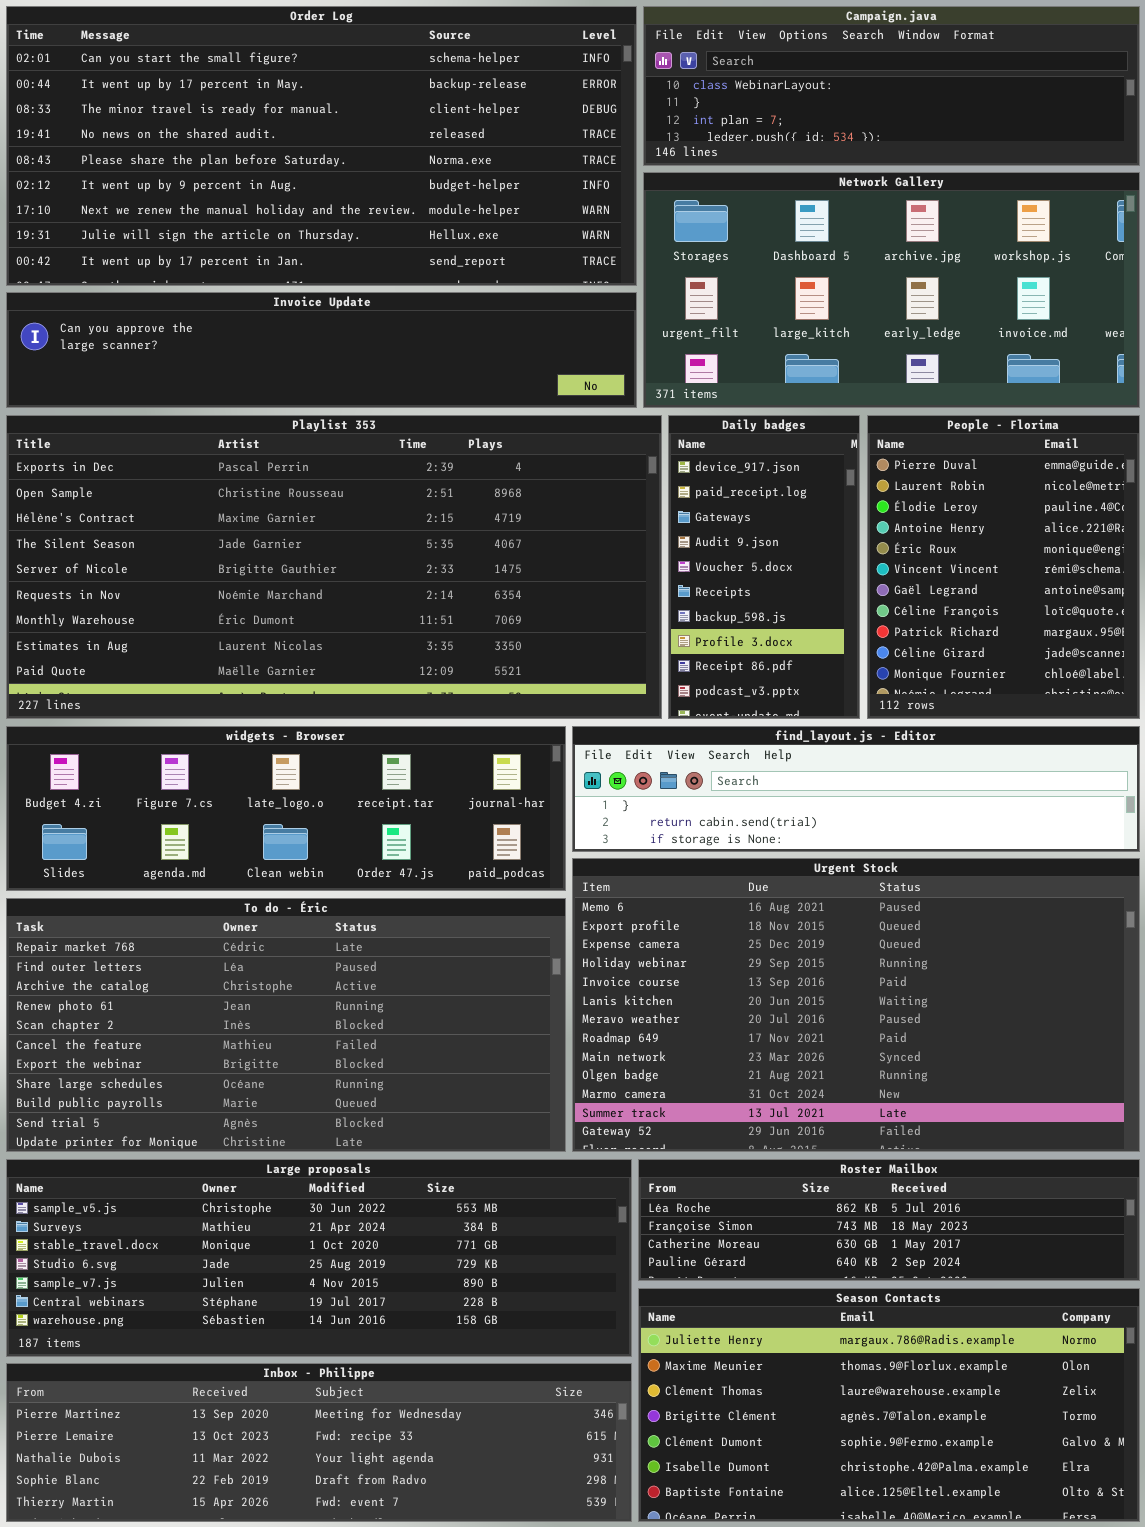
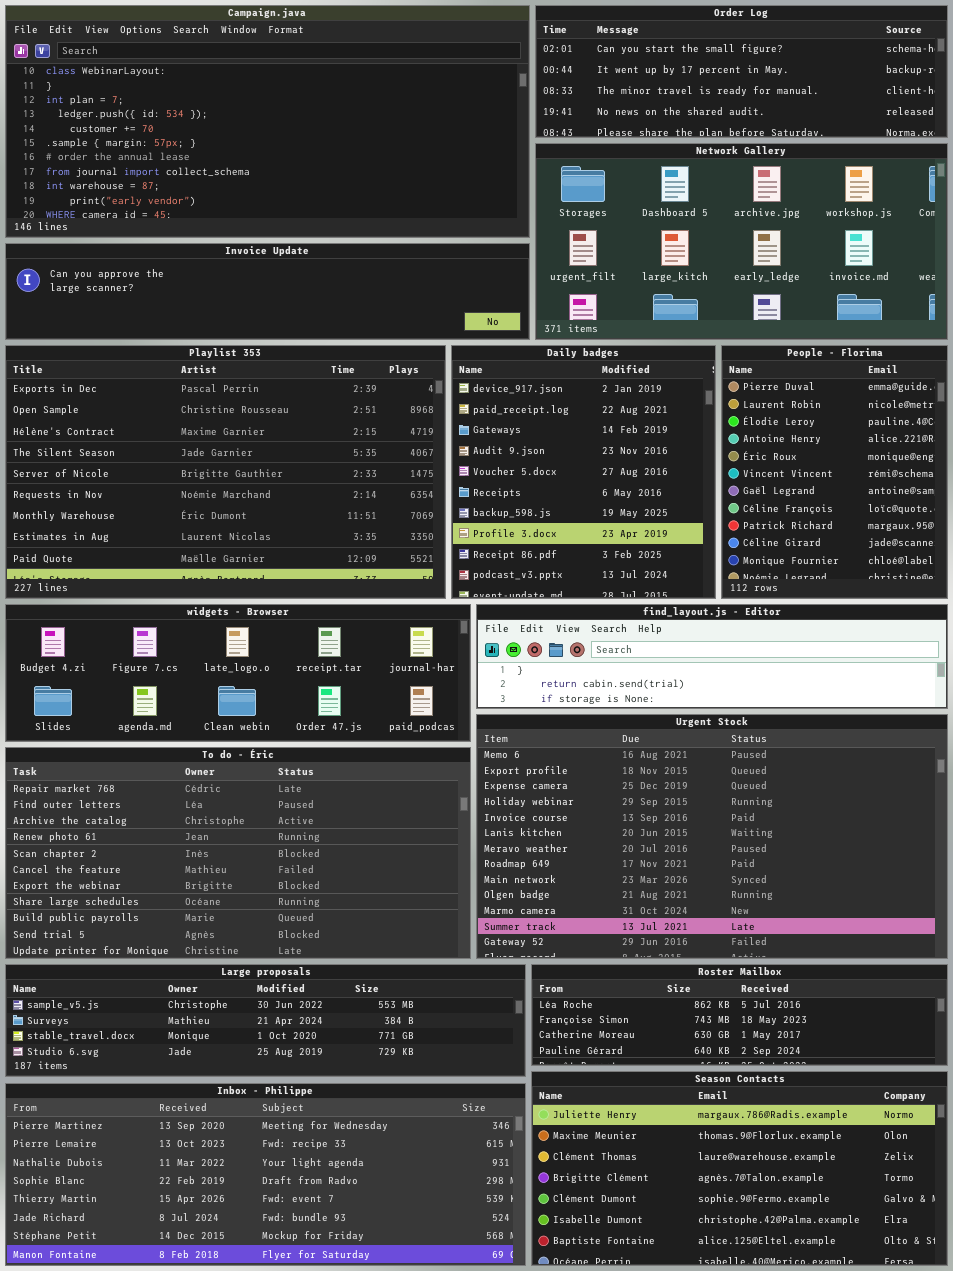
Order Log: [6,6,637,286] -> [535,5,948,138], moved, resized
Campaign.java: [643,6,1140,166] -> [5,5,530,238], moved, resized
Playlist 353: [6,415,662,719] -> [5,345,446,599], resized
Daily badges: [668,415,860,719] -> [451,345,716,599], resized
Large proposals: [6,1159,632,1357] -> [5,964,526,1077], resized
Inbox - Philippe: [6,1363,632,1522] -> [5,1083,526,1266], resized

